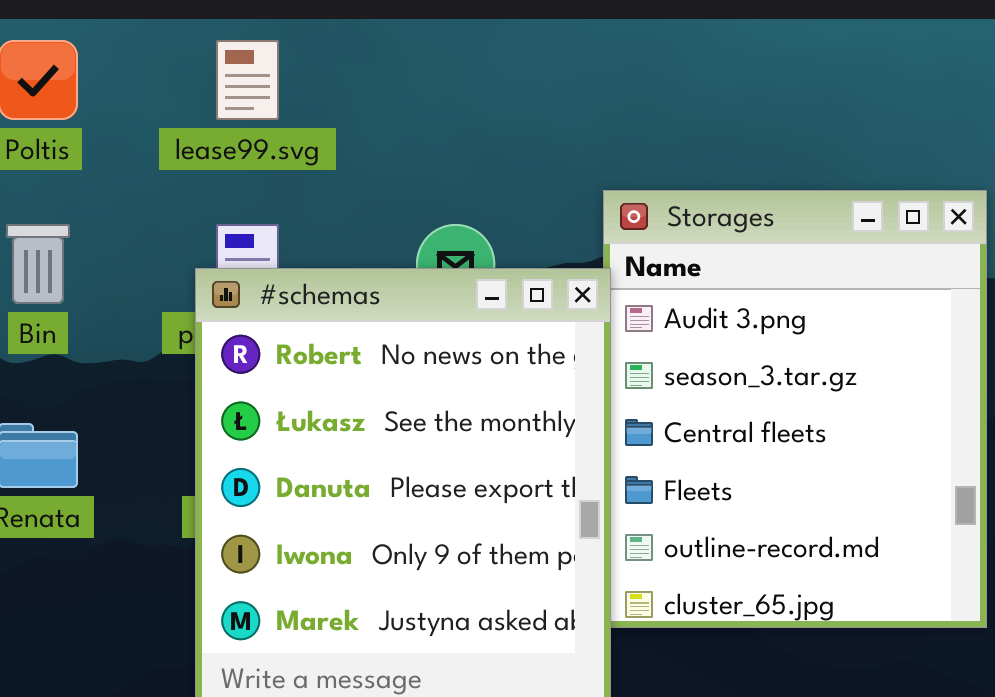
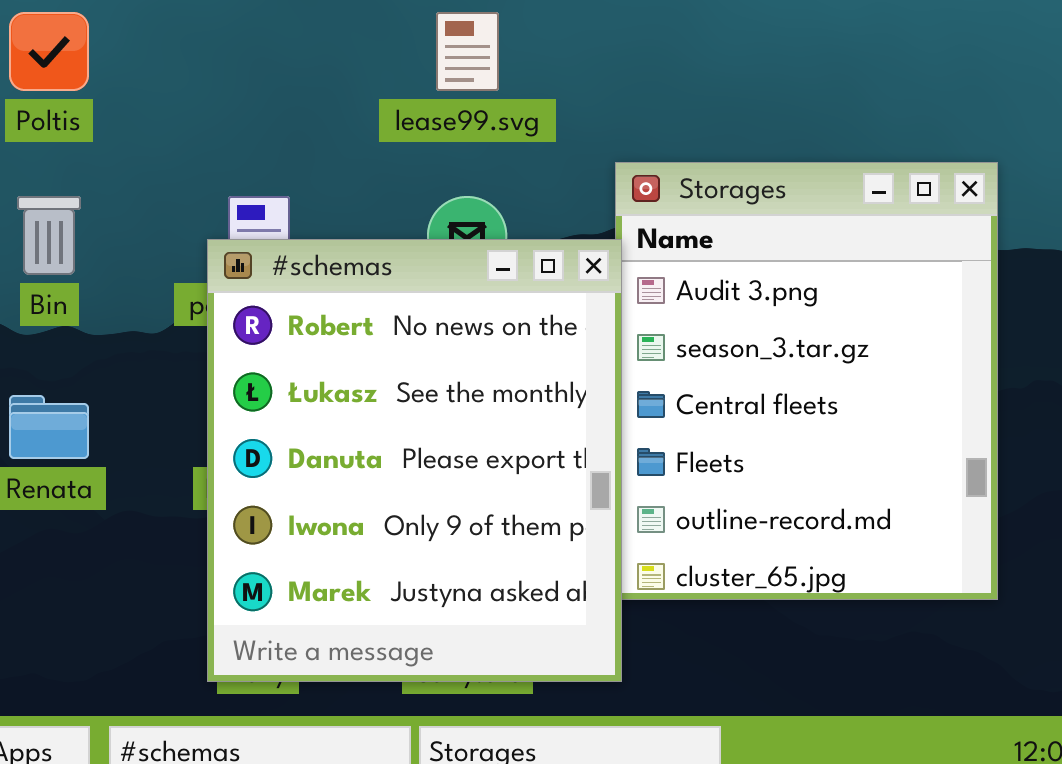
lease99.svg: [216,40,279,120] -> [436,12,499,91], moved

